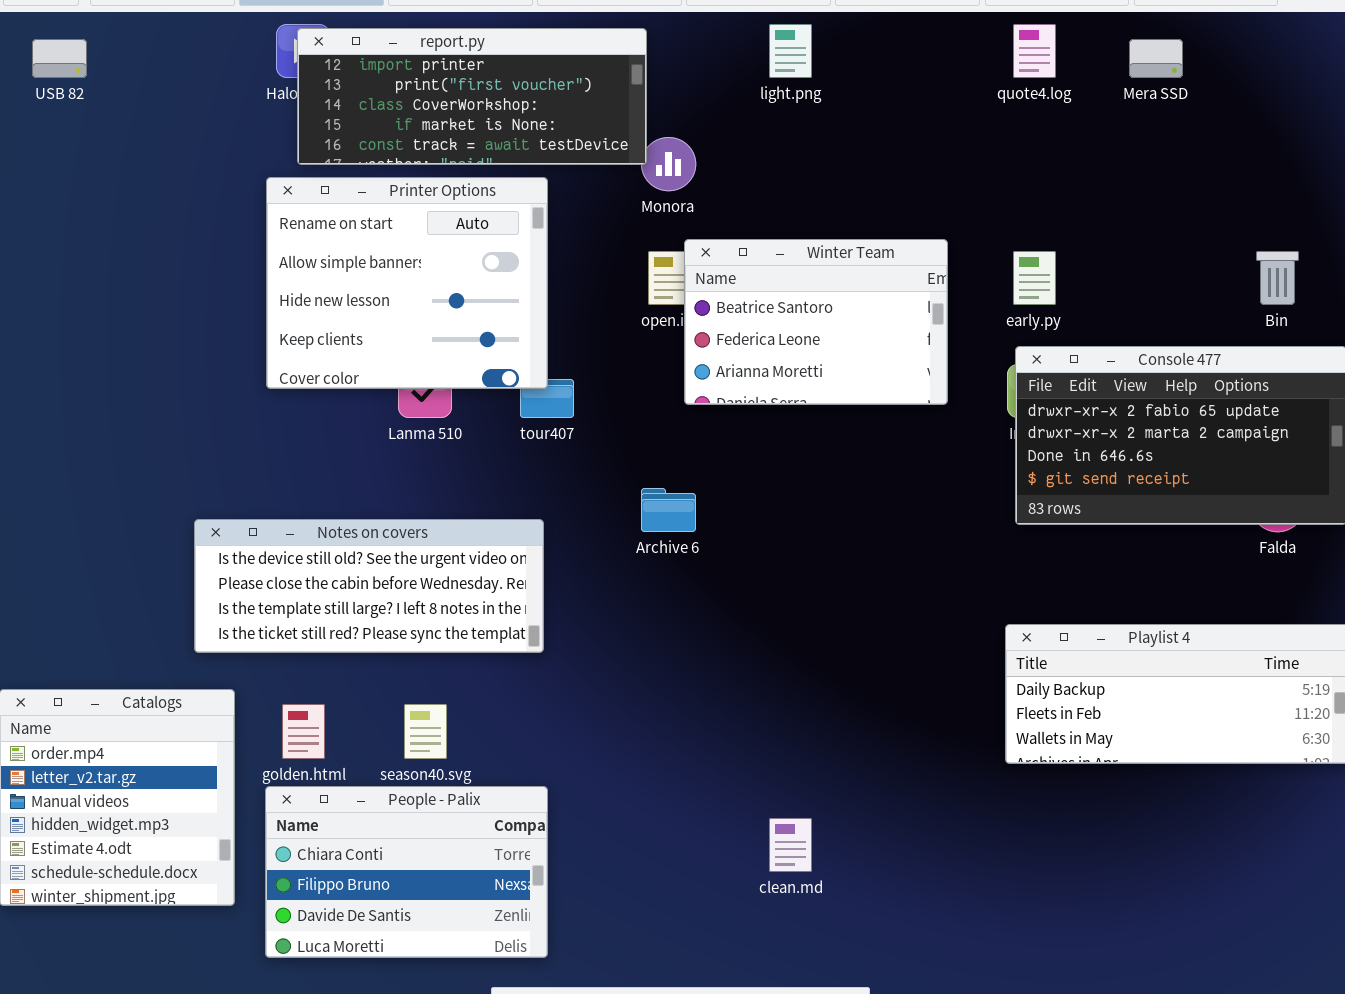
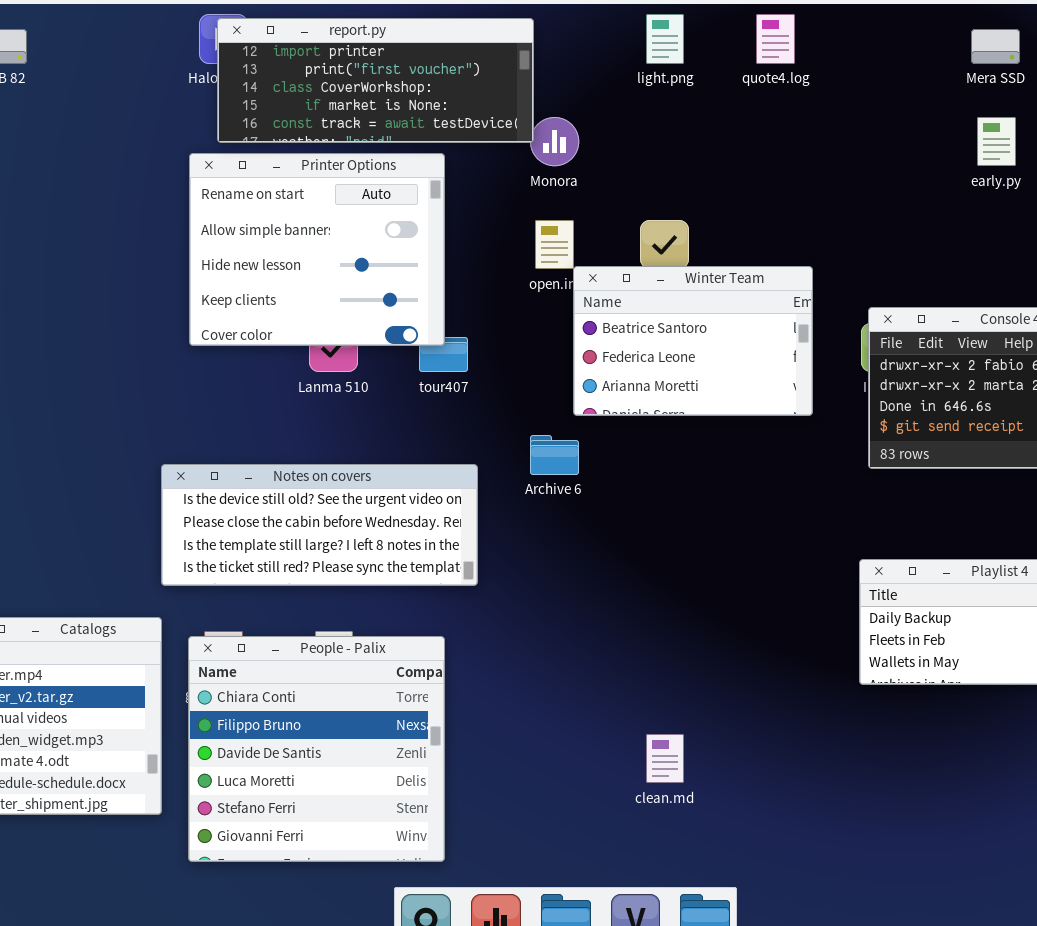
quote4.log: [1013,24,1056,78] -> [756,14,795,64], moved
Winter Team: [684,239,948,405] -> [573,266,813,416], moved
early.py: [1013,251,1056,305] -> [977,117,1016,166], moved
Notes on covers: [194,519,544,653] -> [161,464,478,586], moved
People - Palix: [265,786,548,958] -> [188,636,445,862], resized

